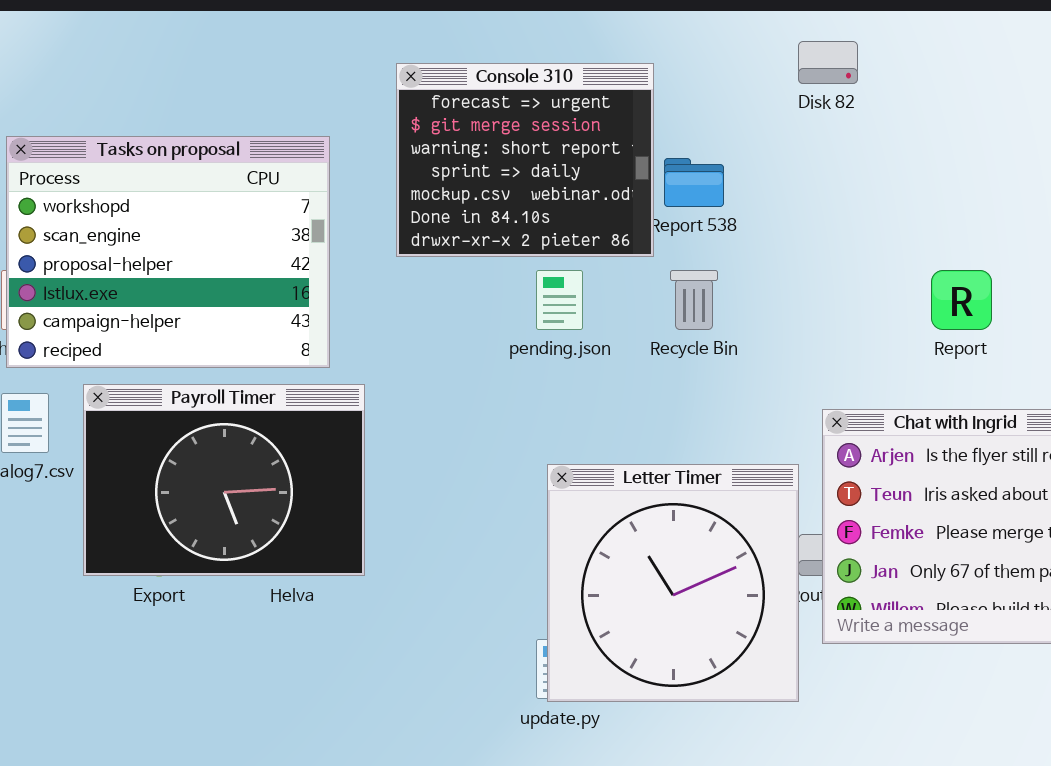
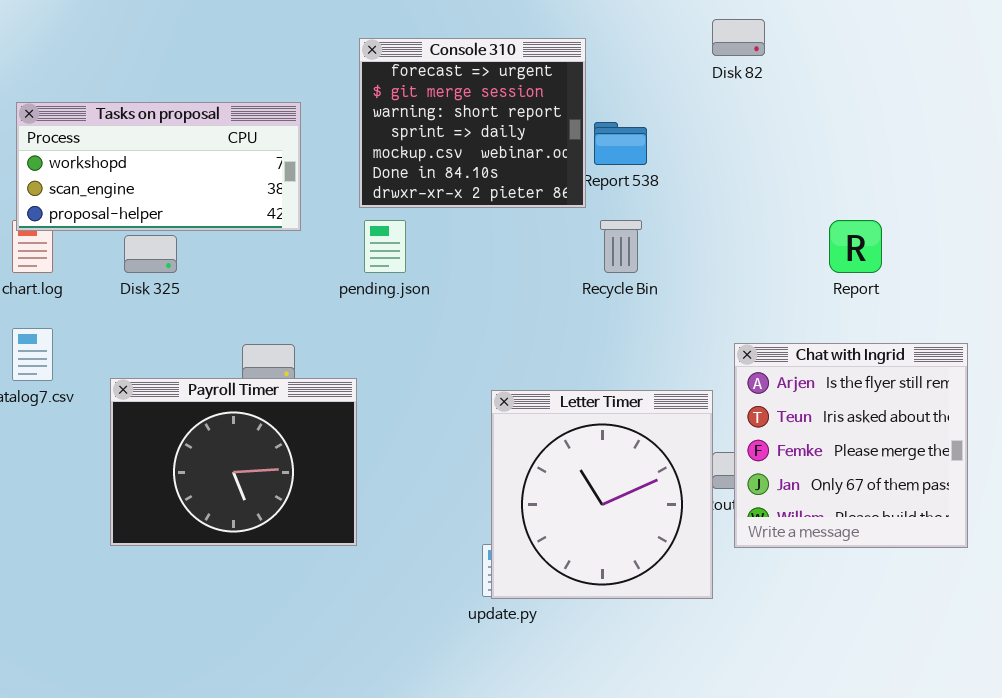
Tasks on proposal: [6,136,330,368] -> [16,102,301,231], resized
pending.json: [536,270,583,330] -> [364,220,406,273], moved
Payroll Timer: [83,384,365,576] -> [110,378,357,546], moved

